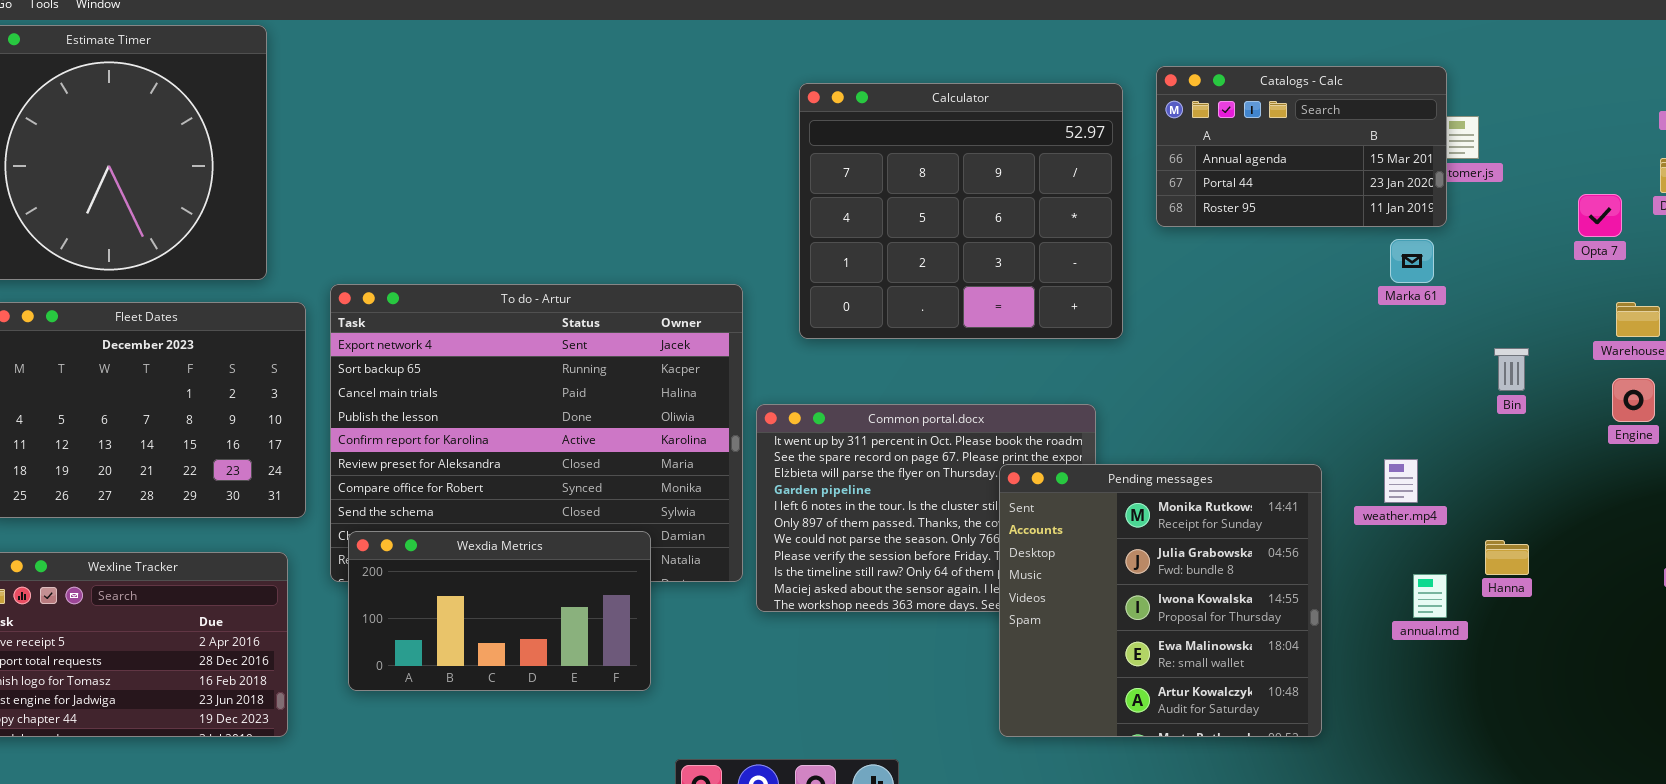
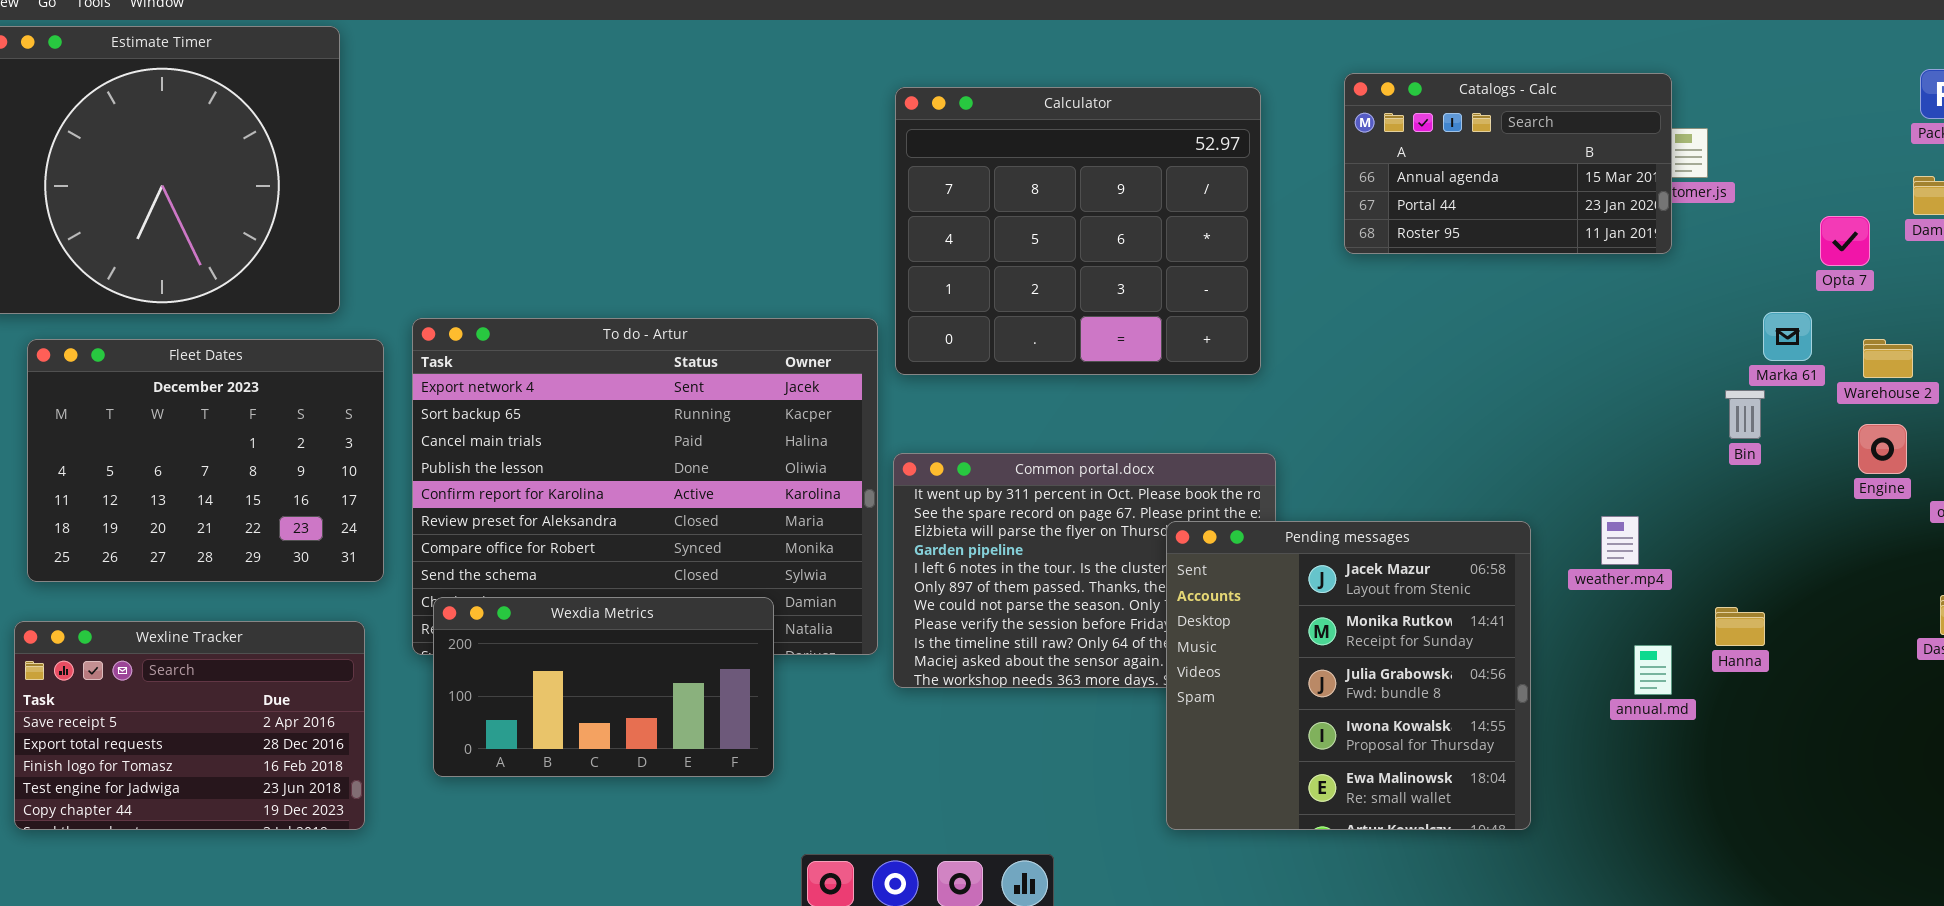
Calculator: [799,83,1123,339] -> [895,87,1261,375], moved
Marka 61: [1390,239,1434,283] -> [1763,312,1812,361], moved
Pending messages: [999,464,1322,737] -> [1166,521,1531,830], scrolled up 1 row

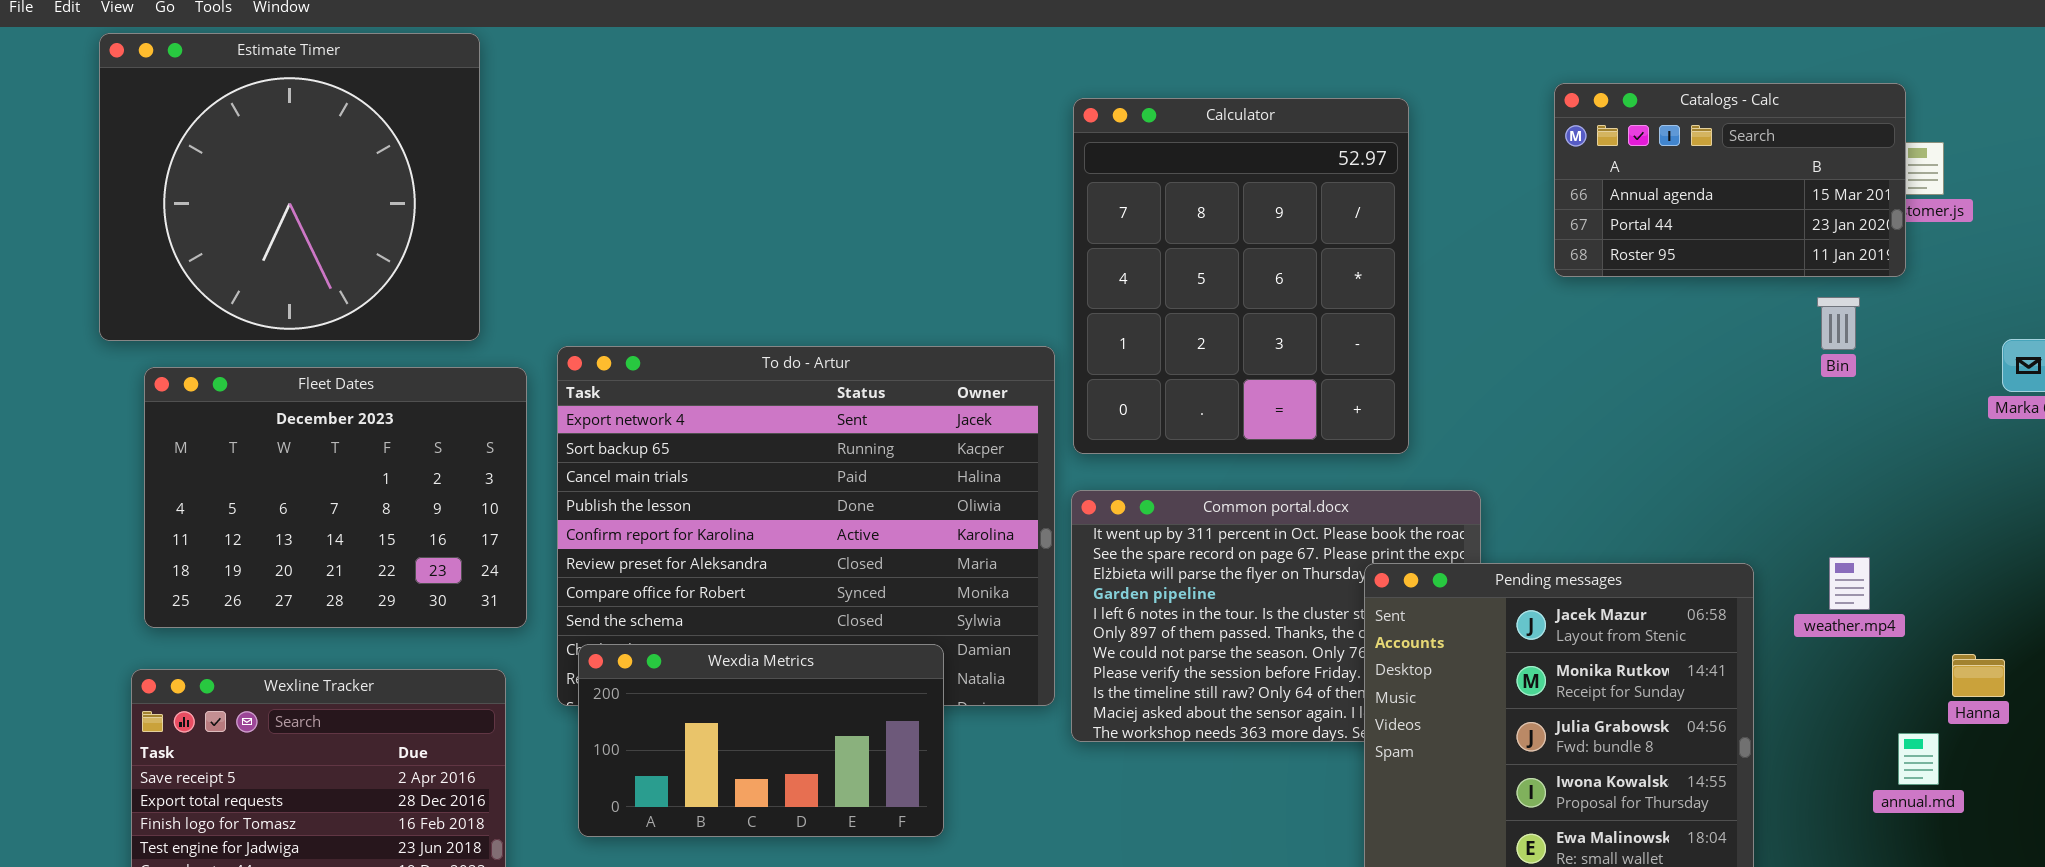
Calculator: [895,87,1261,375] -> [1073,98,1409,454], resized
Bin: [1725,390,1765,439] -> [1817,297,1860,350], moved
annual.md: [1634,645,1672,695] -> [1898,733,1939,785], moved

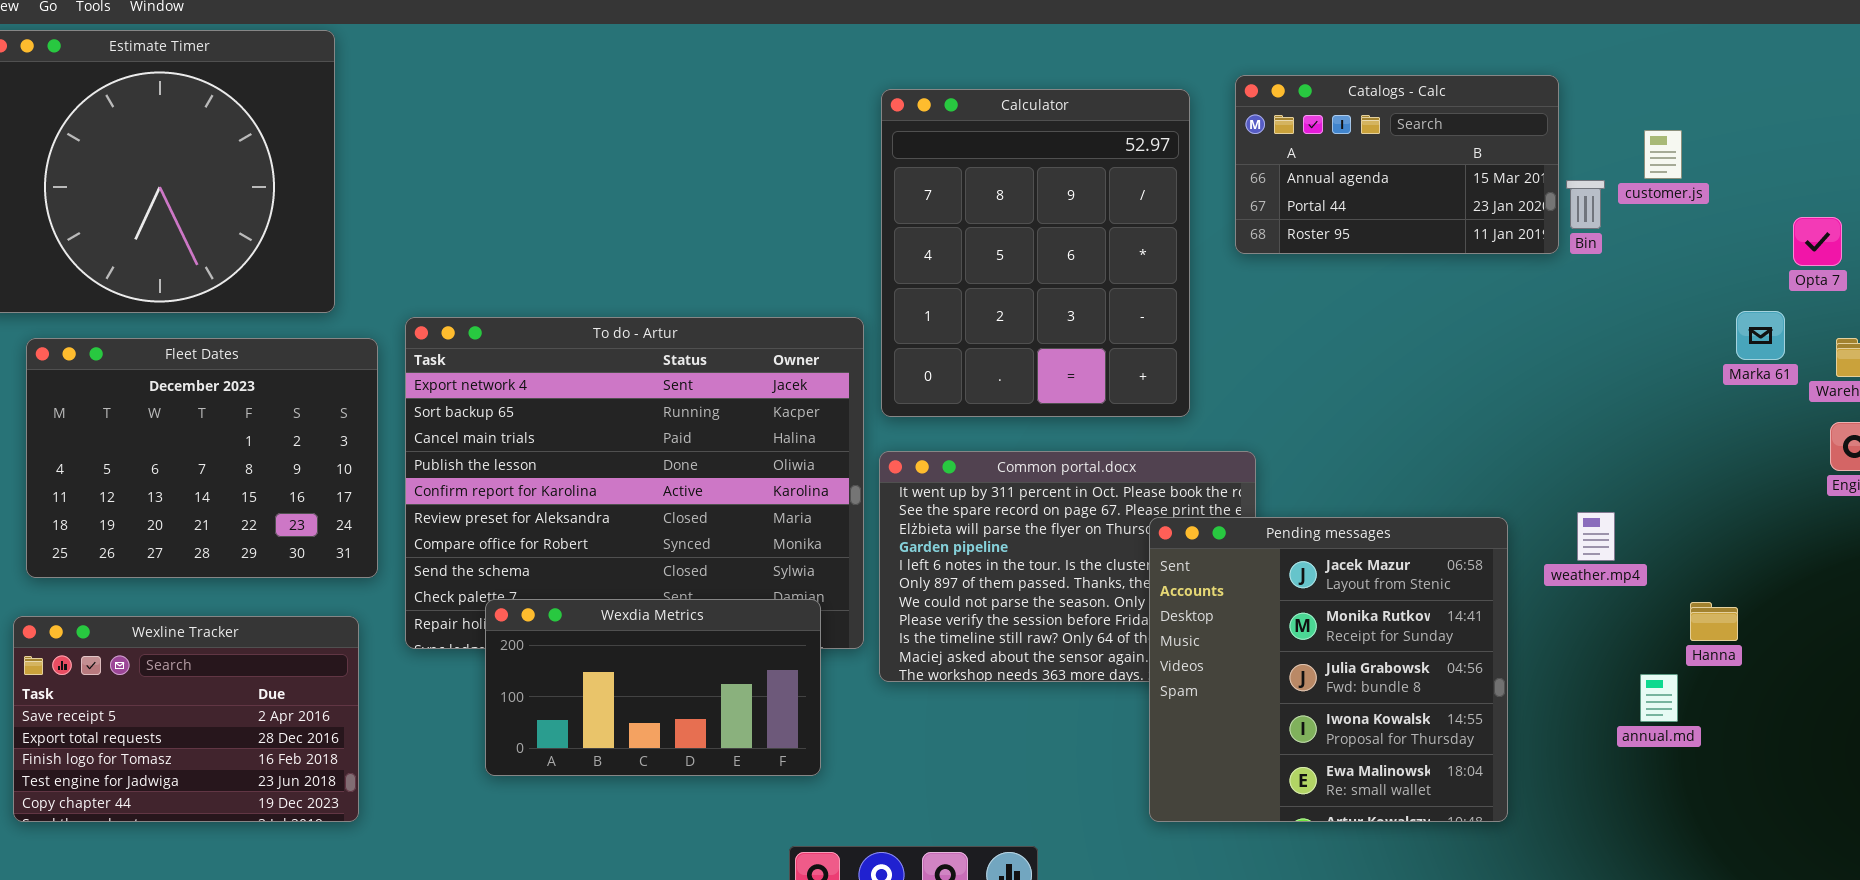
Catalogs - Calc: [1554,83,1906,277] -> [1235,75,1559,254], moved
Bin: [1817,297,1860,350] -> [1566,180,1605,229], moved
Wexdia Metrics: [578,644,944,837] -> [485,599,821,776], moved

